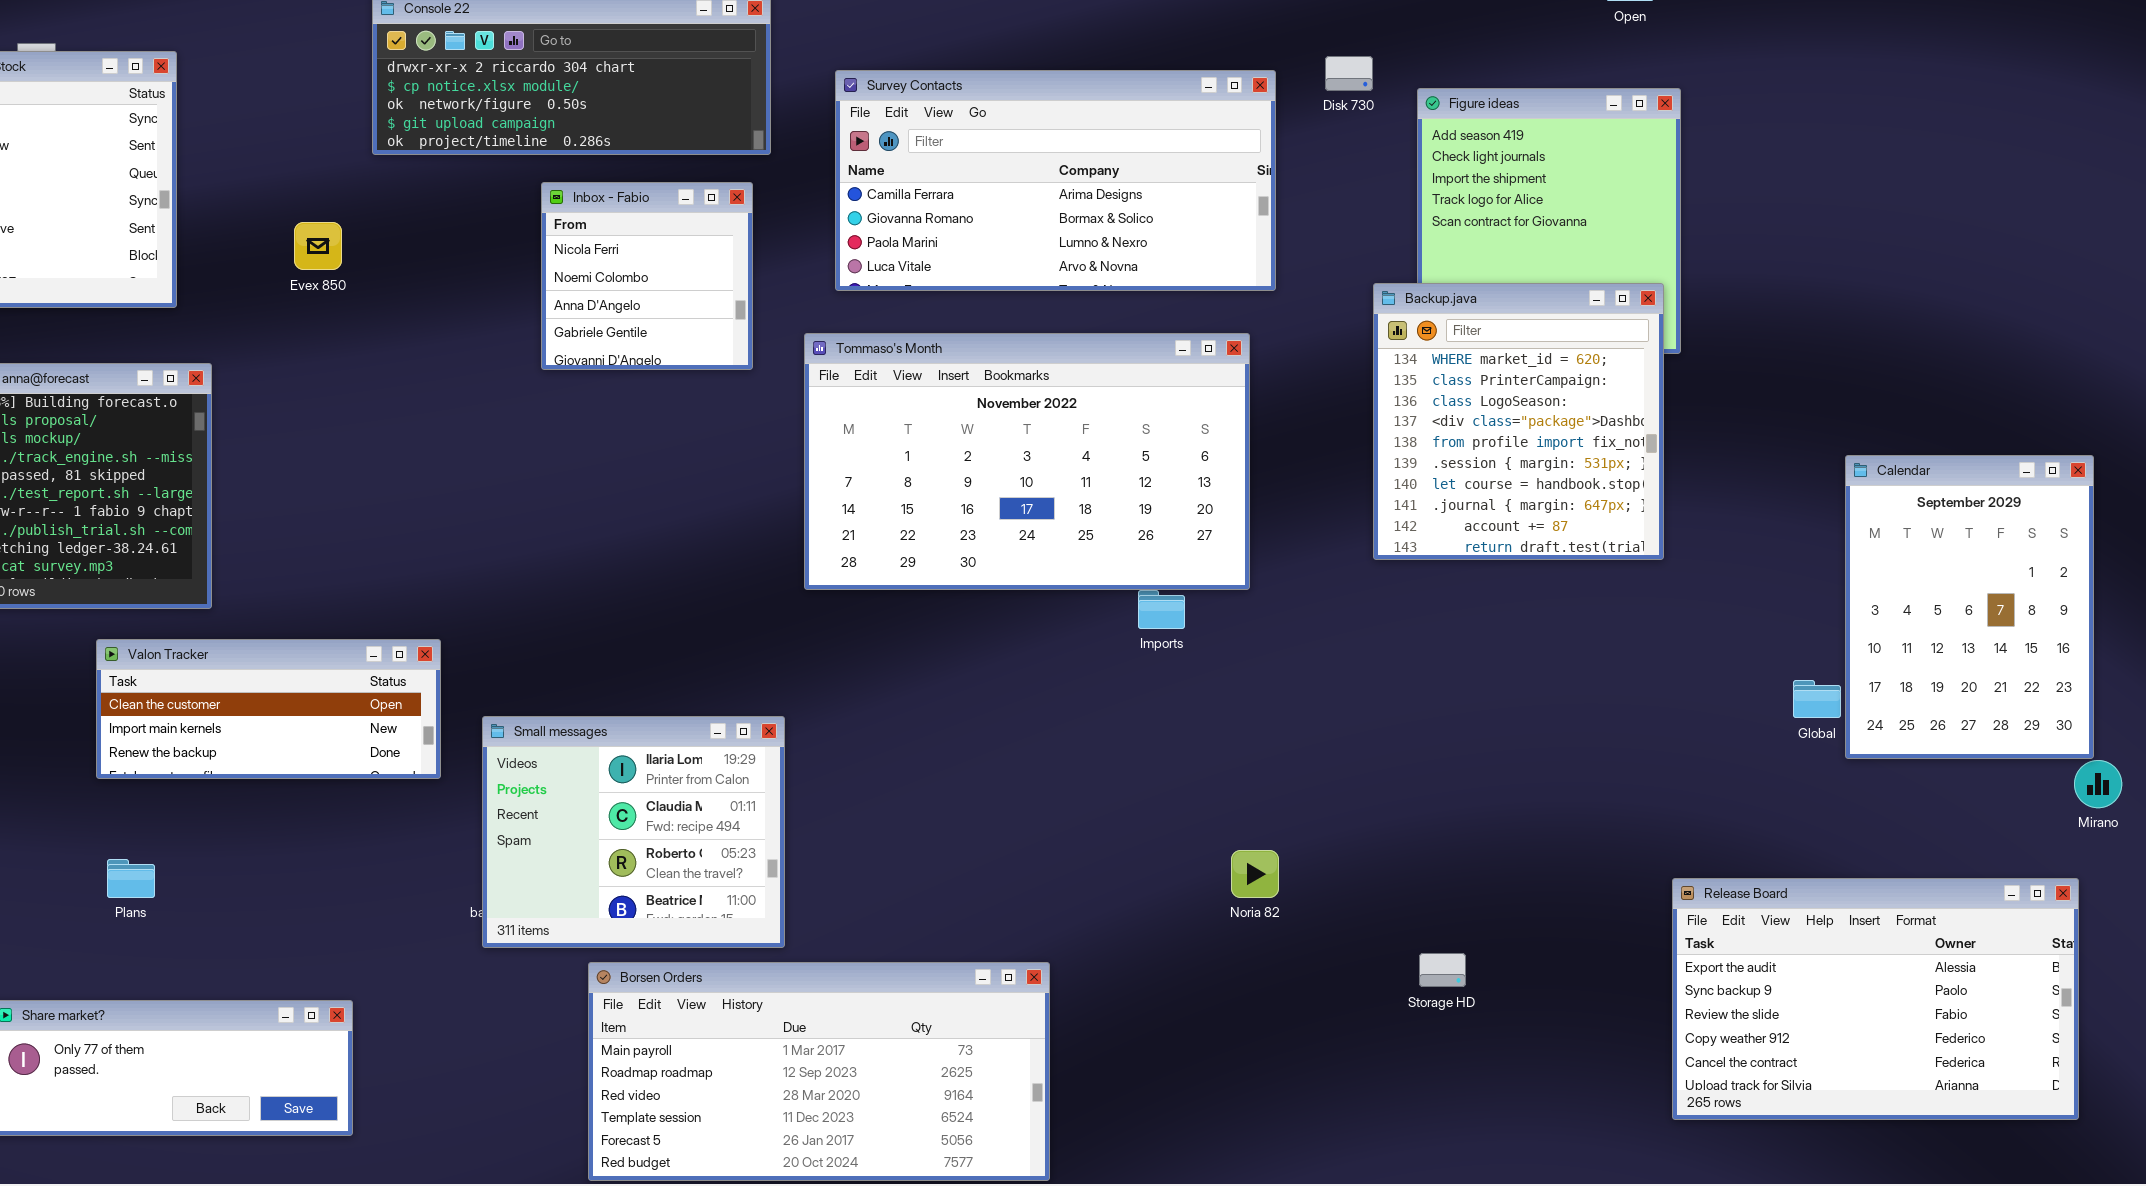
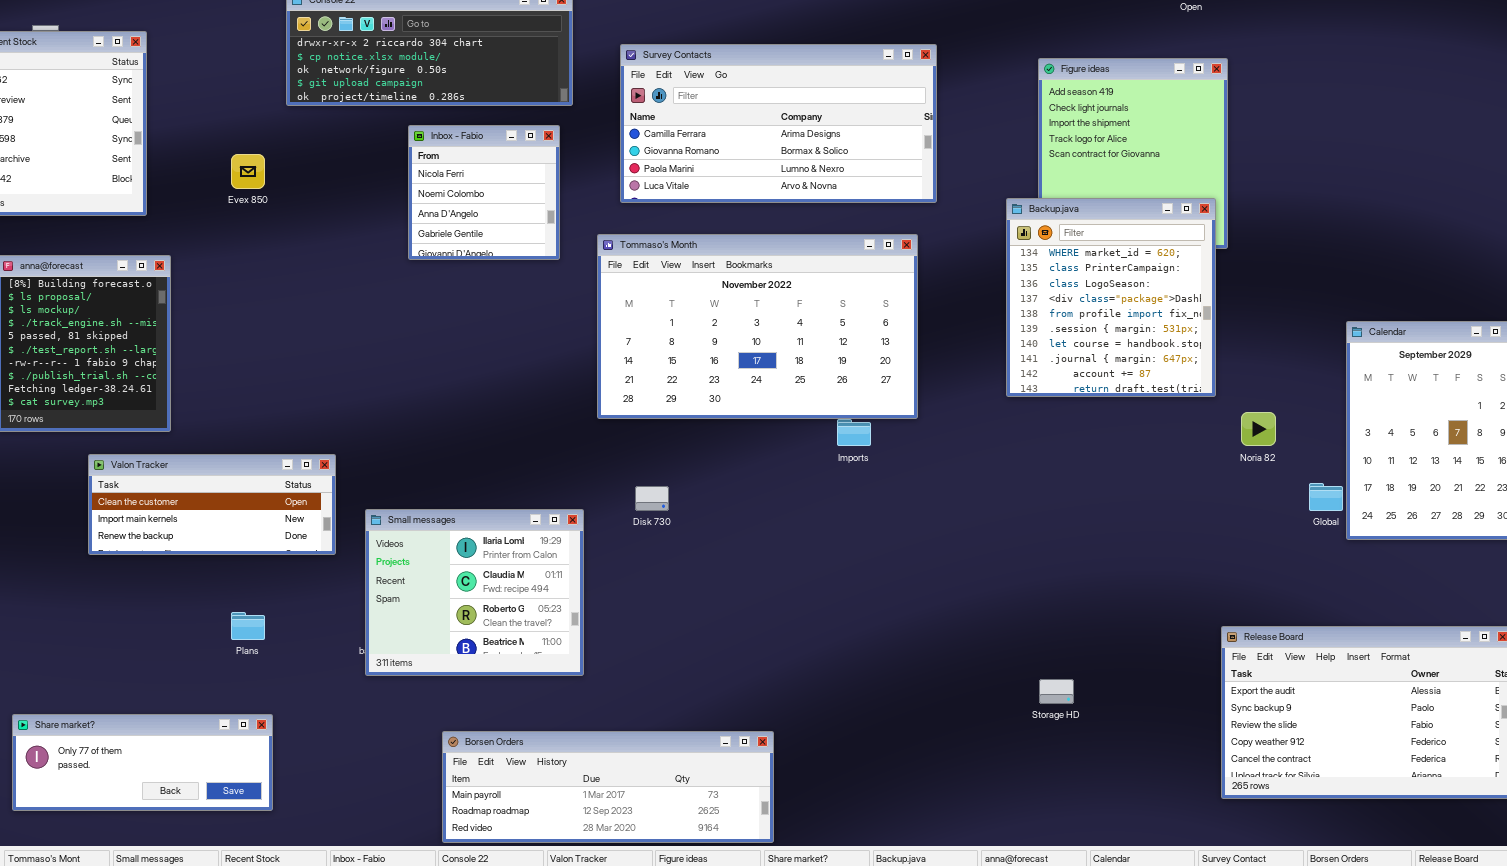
Disk 730: [1325,56,1373,91] -> [635,486,669,511], moved
Noria 82: [1231,850,1279,898] -> [1241,412,1276,446], moved
Plans: [107,859,155,898] -> [231,612,265,640], moved
Borsen Orders: [588,962,1050,1181] -> [442,731,774,843], resized

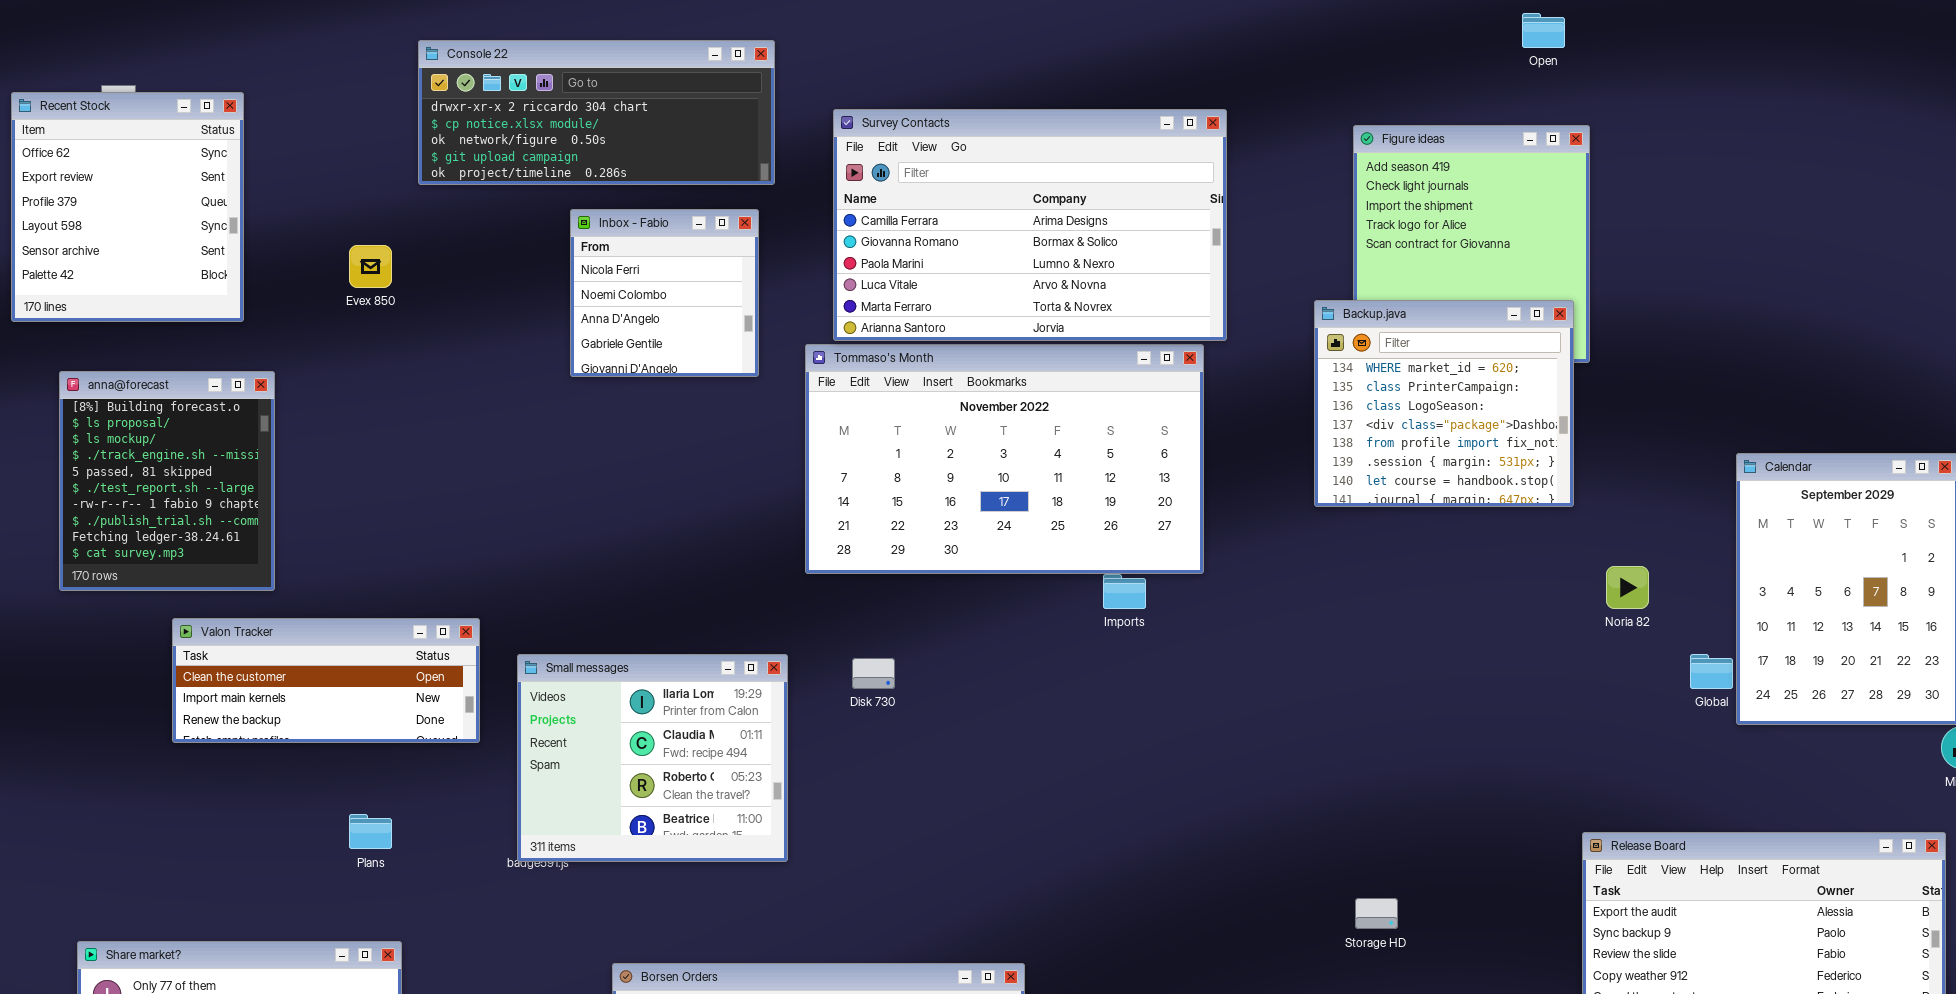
Survey Contacts: [620,44,937,203] -> [833,109,1227,341], resized
Backup.java: [1006,198,1216,397] -> [1314,300,1574,507], resized
Small messages: [365,509,584,676] -> [517,654,788,862], moved

